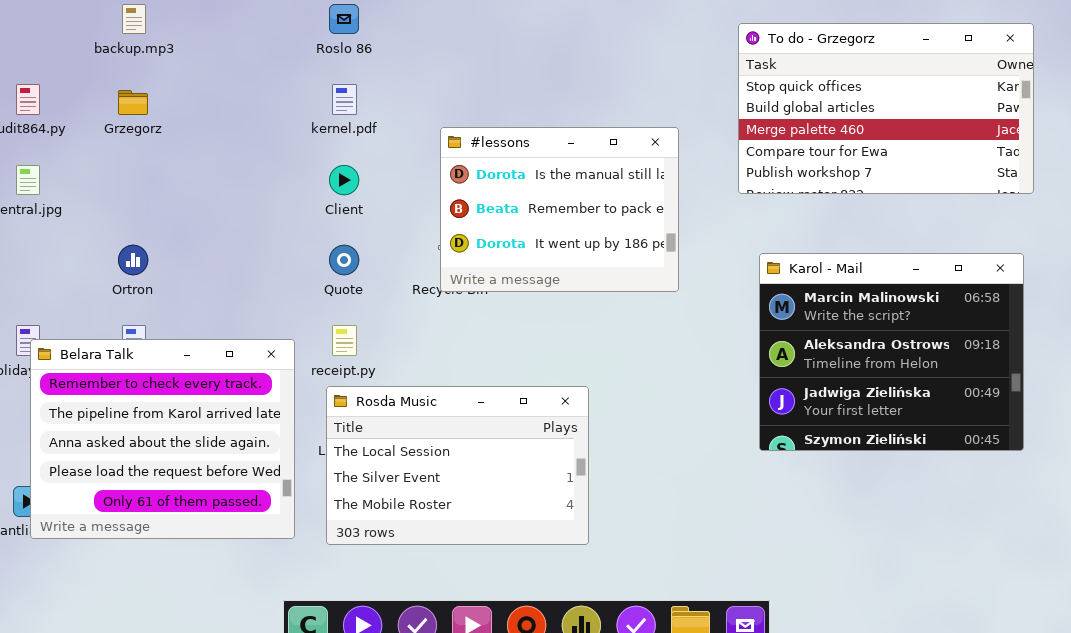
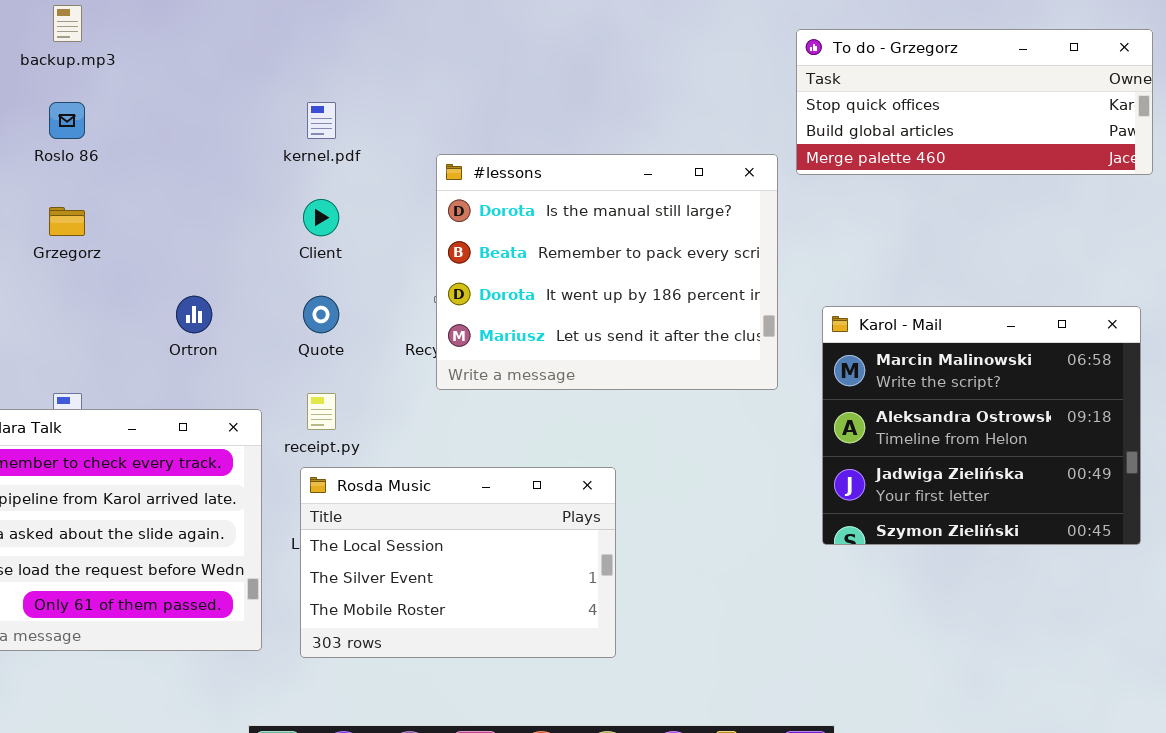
Roslo 86: [329,4,359,34] -> [49,102,85,139], moved
To do - Grzegorz: [738,23,1034,194] -> [796,29,1153,175], resized
Grzegorz: [118,90,148,115] -> [49,207,85,236], moved
#lessons: [440,127,679,292] -> [436,154,778,390], resized
Ortron: [118,245,148,275] -> [176,296,212,333], moved

